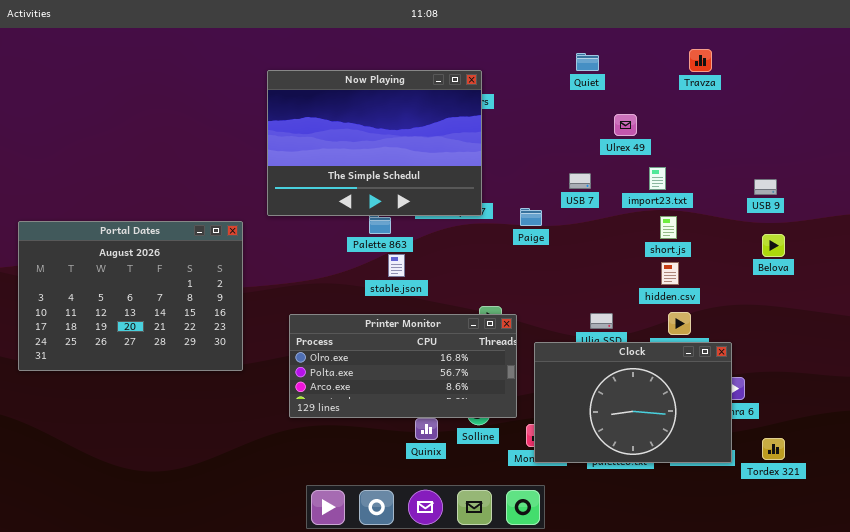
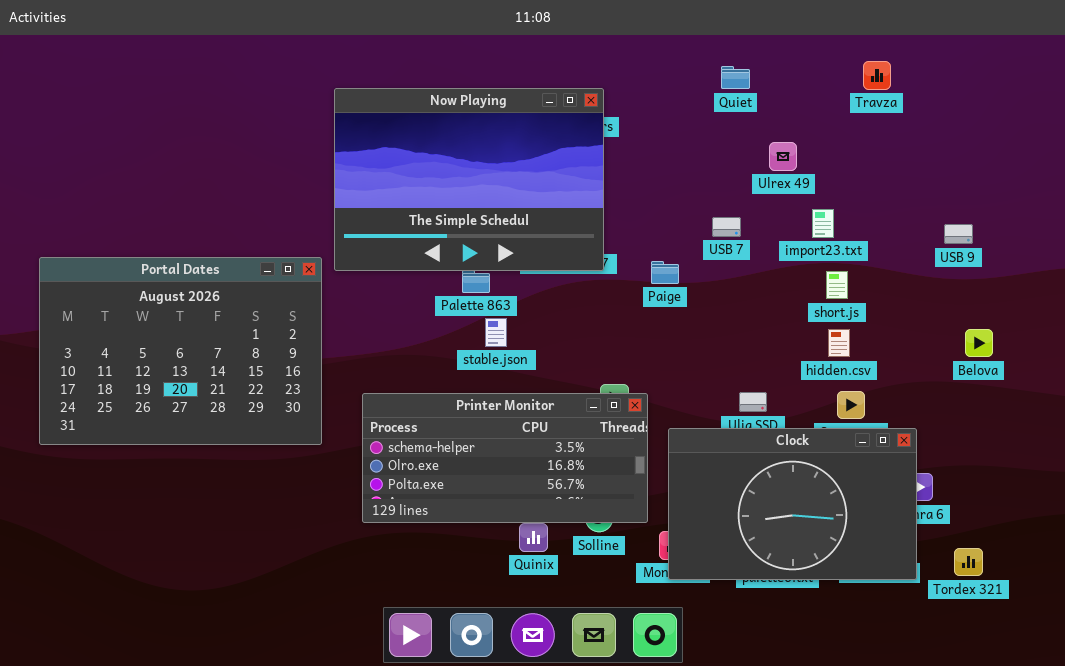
Portal Dates: [18,221,243,371] -> [39,257,322,445], moved
Belova: [762,234,785,257] -> [965,329,993,357], moved
Printer Monitor: [289,314,517,418] -> [362,393,648,523], scrolled up 1 row

